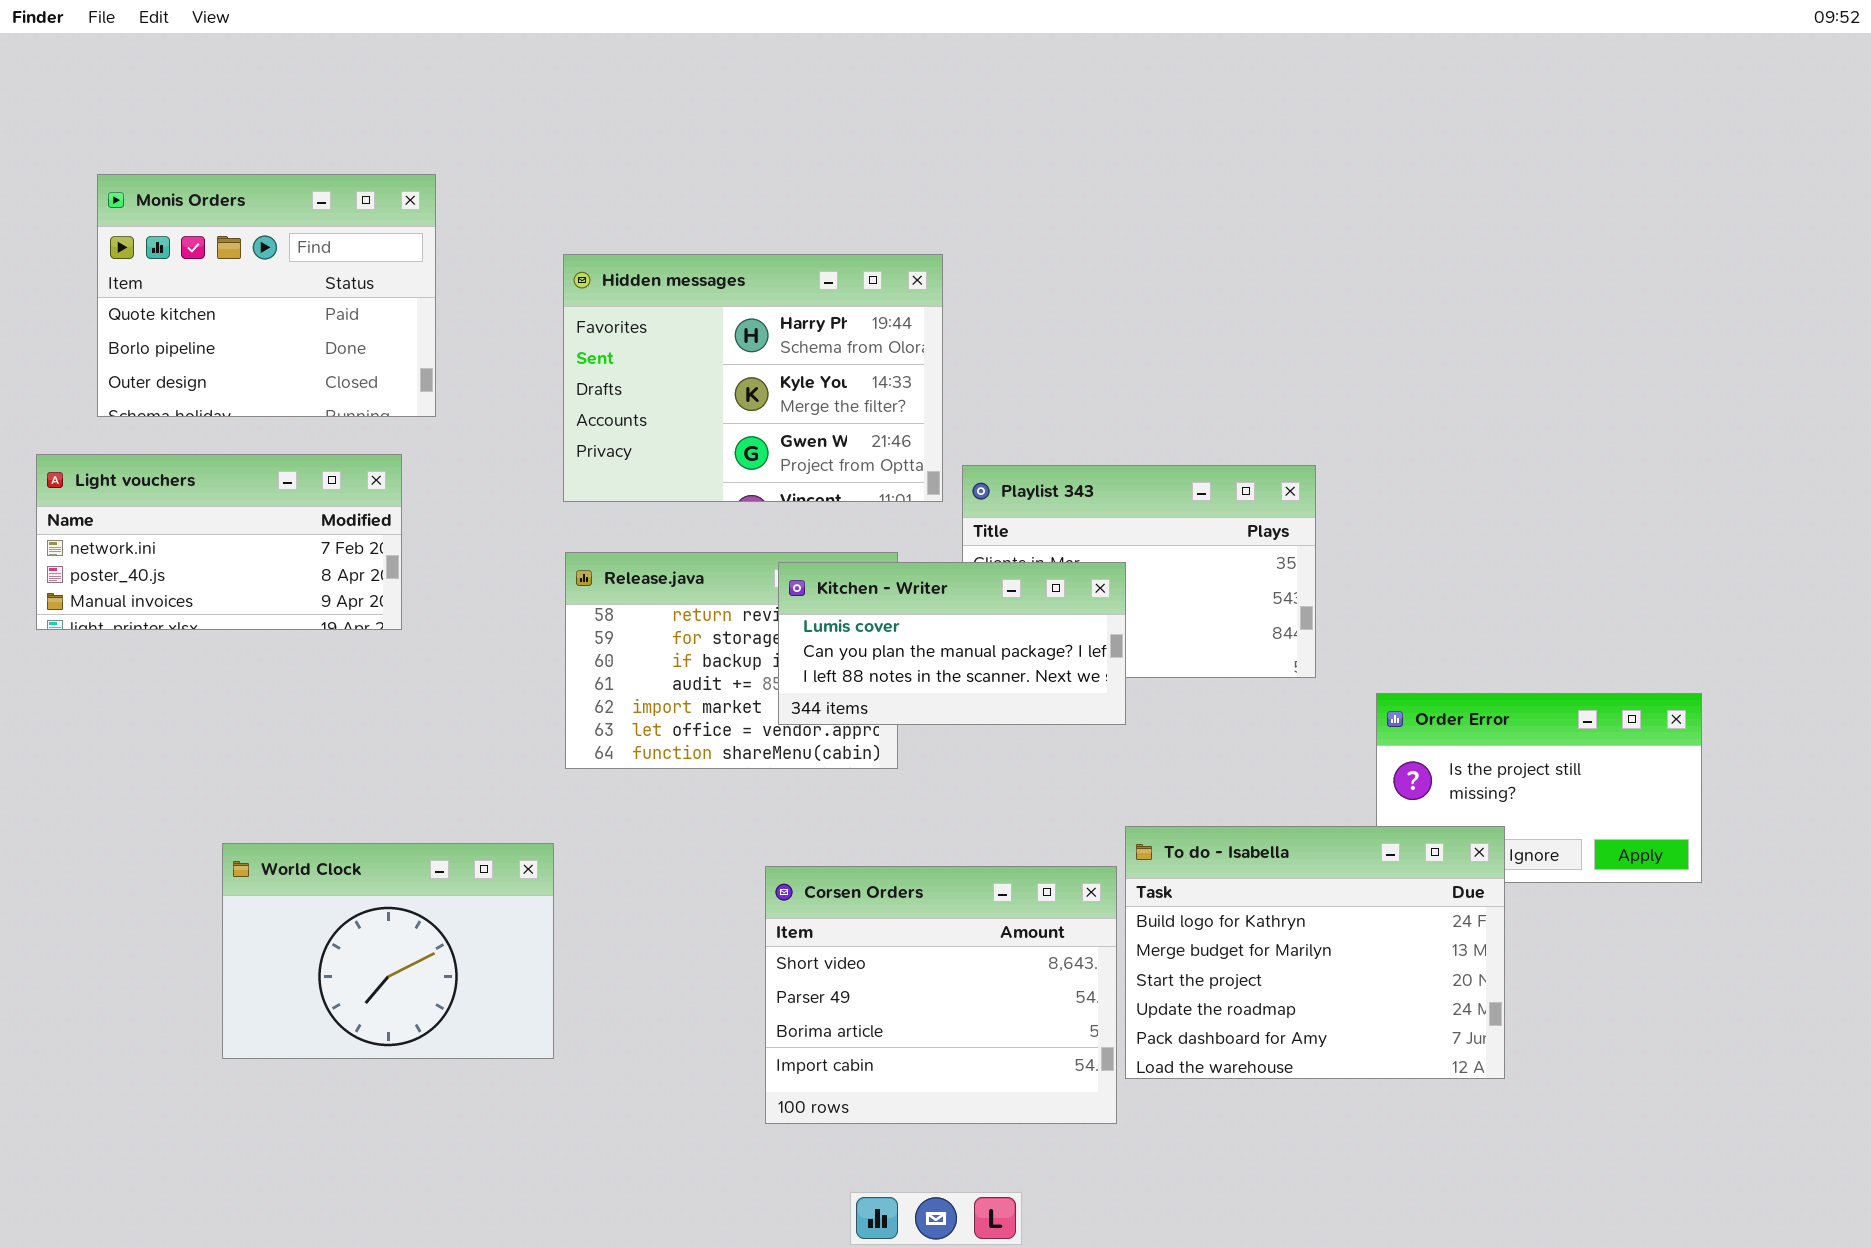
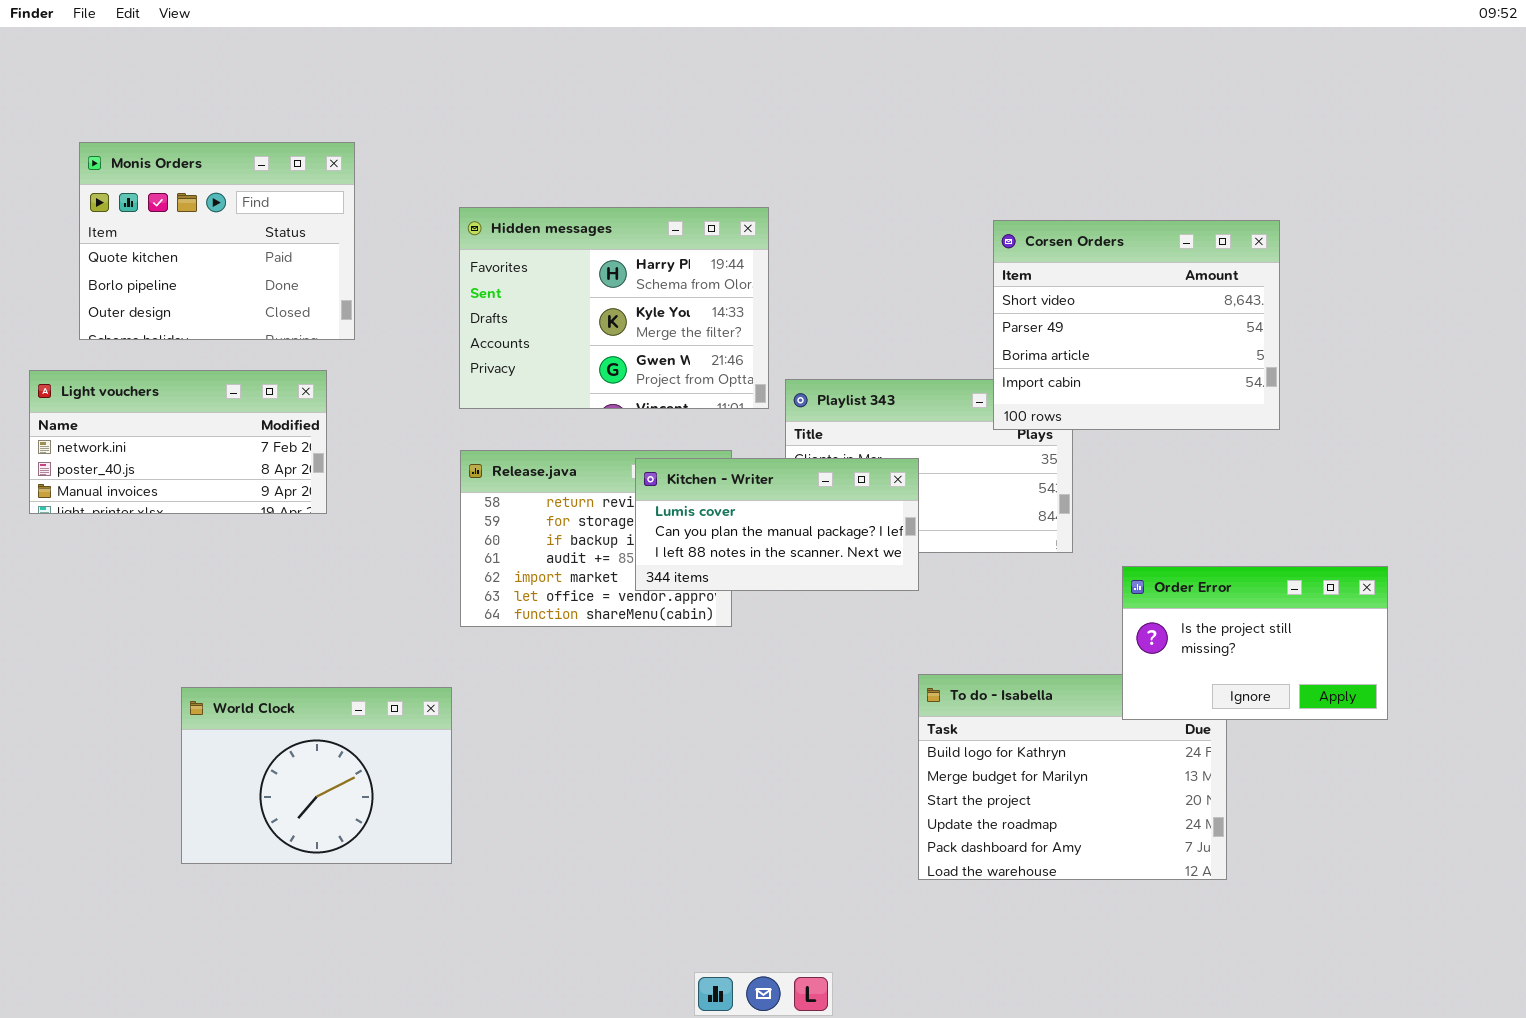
Order Error: [1376,693,1702,883] -> [1122,566,1388,720], raised
Corsen Orders: [765,866,1117,1124] -> [993,220,1280,430], moved

